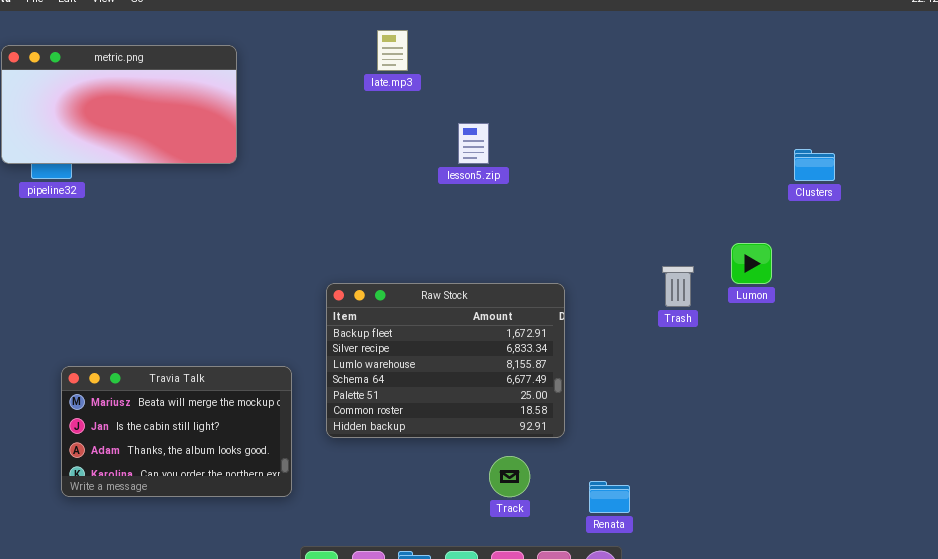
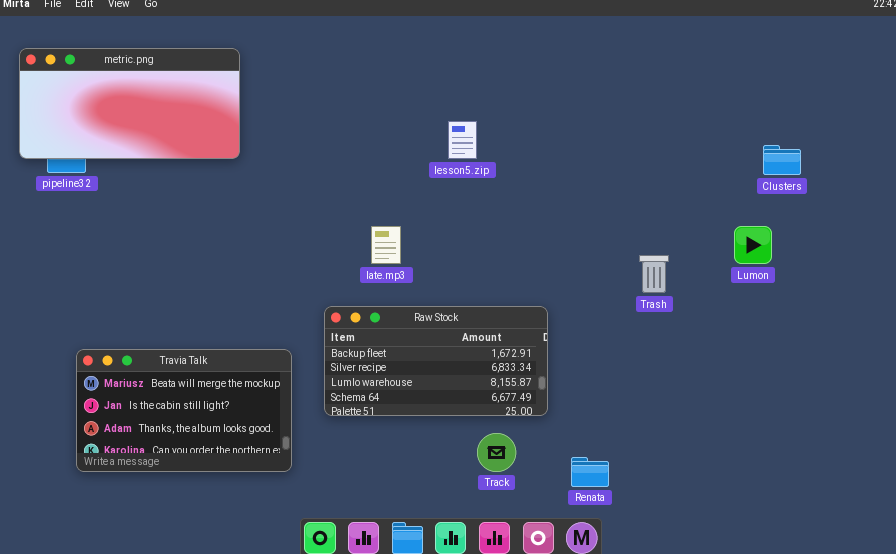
late.mp3: [377,30,408,71] -> [371,226,401,264], moved
Lumon: [731,243,772,284] -> [734,226,772,264], moved
Raw Stock: [326,283,565,438] -> [324,306,548,416], resized

